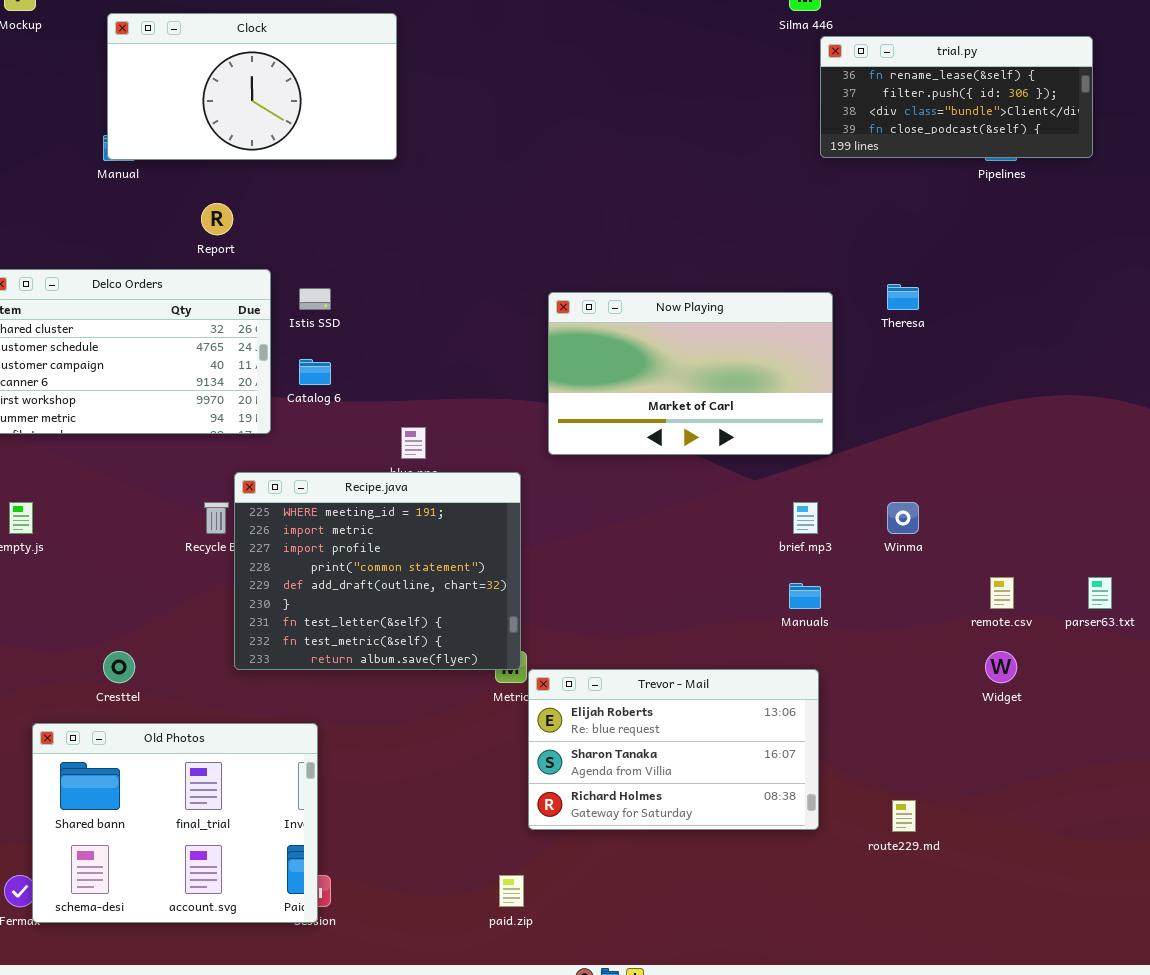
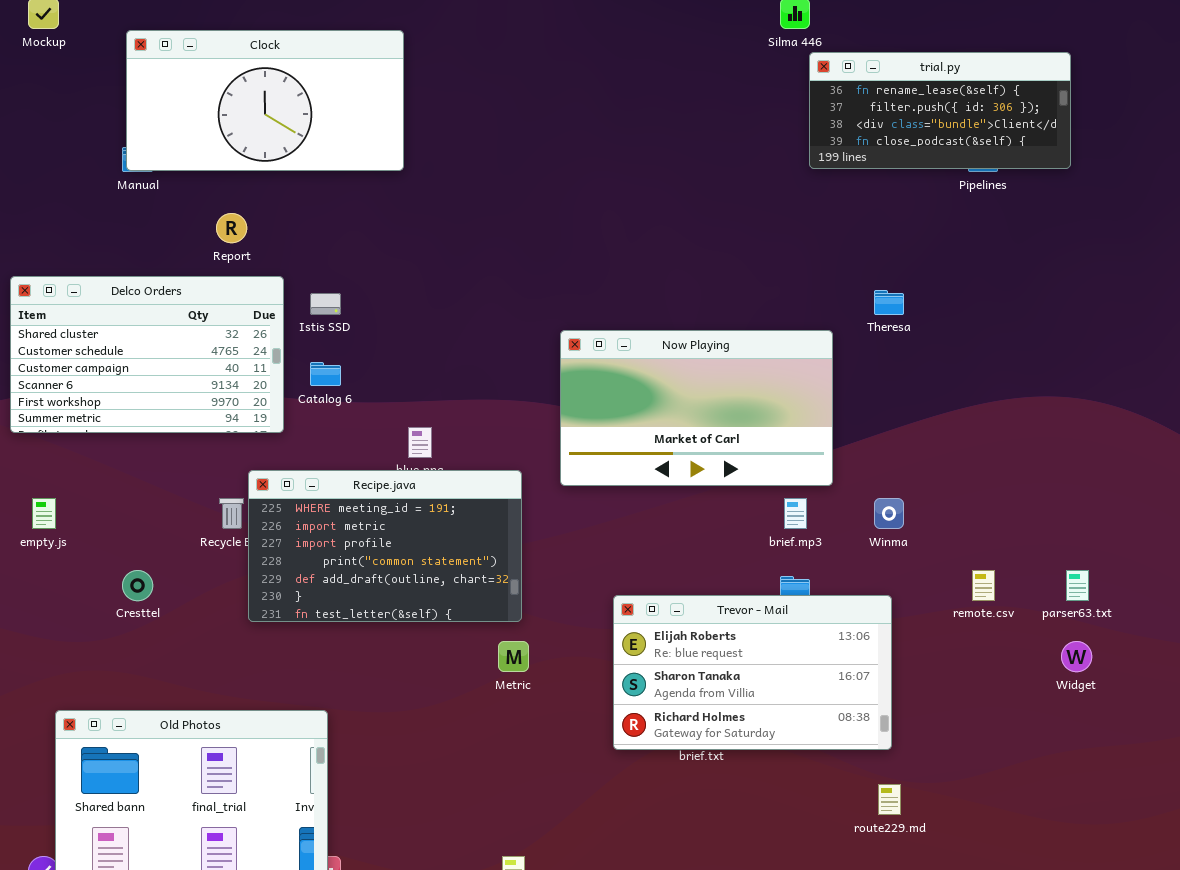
Now Playing: [548,292,833,455] -> [560,330,833,486], moved
Recipe.java: [234,472,521,670] -> [248,470,522,622], resized
Cresttel: [103,651,135,683] -> [122,570,153,601], moved
Widget: [985,651,1017,683] -> [1061,641,1092,672], moved
Trevor - Mail: [528,669,819,830] -> [613,595,892,750], moved

